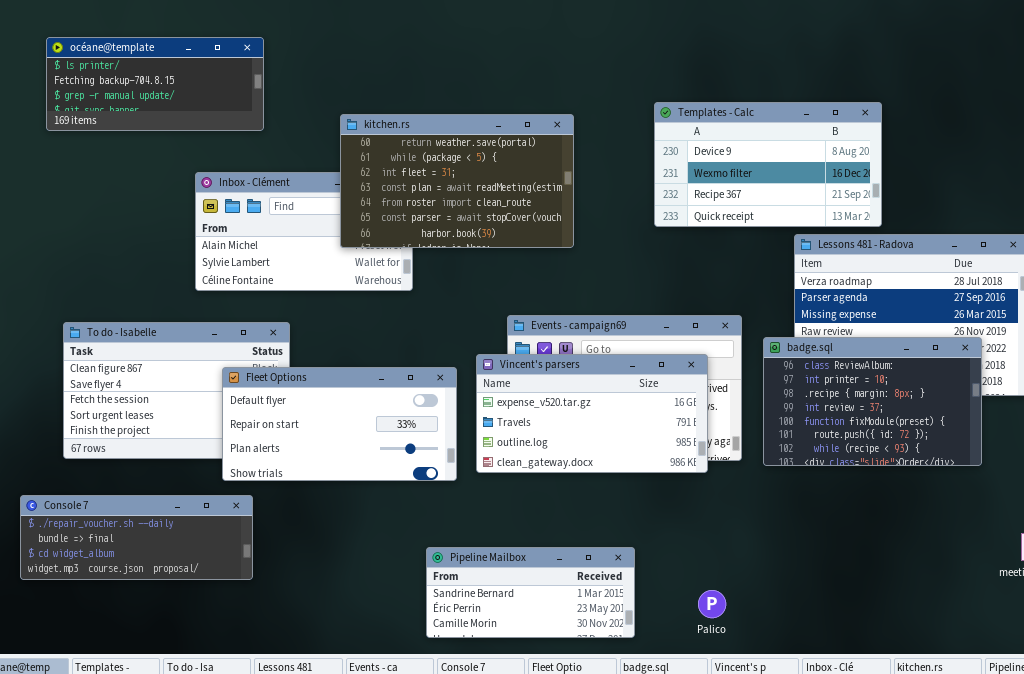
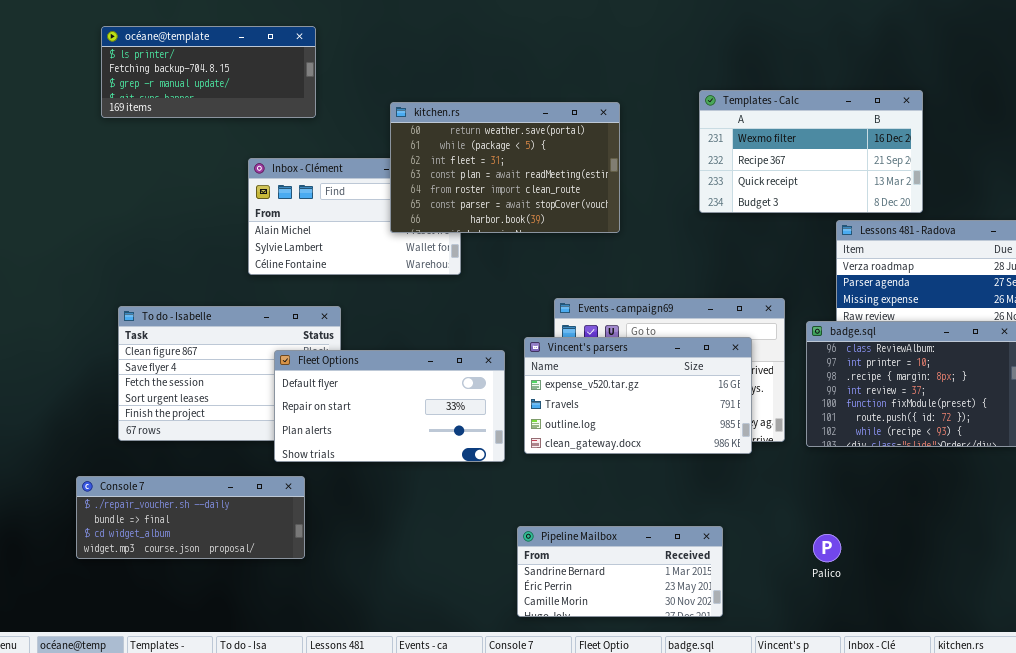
Templates - Calc: [654,102,882,227] -> [699,90,923,213], scrolled down 1 row
Pipeline Mailbox: [426,547,635,638] -> [517,526,723,617], moved
Palico: [698,590,726,618] -> [813,534,841,562], moved

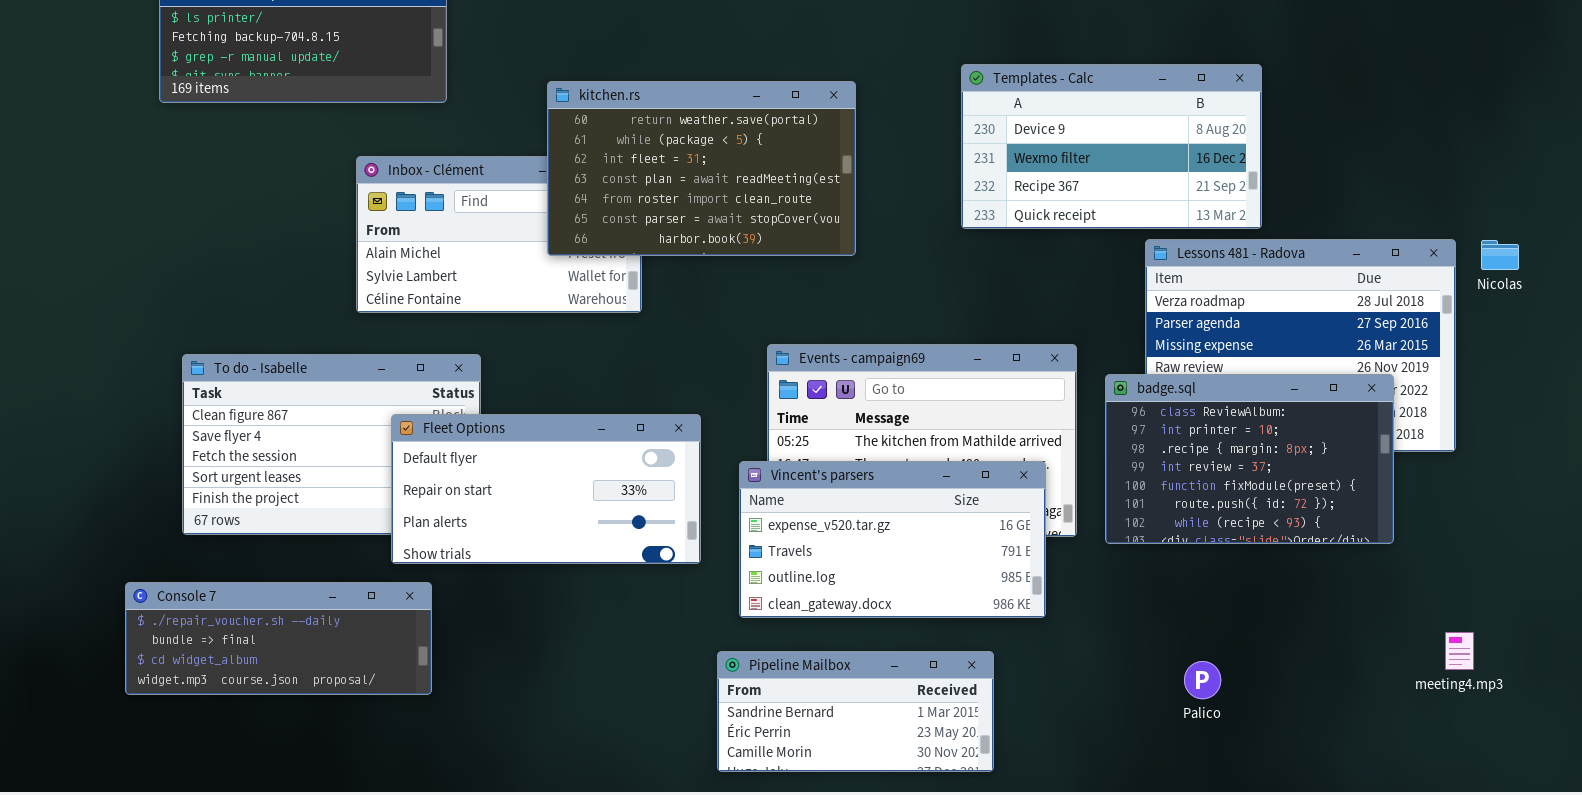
Templates - Calc: [699,90,923,213] -> [961,64,1262,229], scrolled up 1 row
Vincent's parsers: [524,337,752,454] -> [739,461,1046,618], moved
Palico: [813,534,841,562] -> [1184,661,1221,699], moved

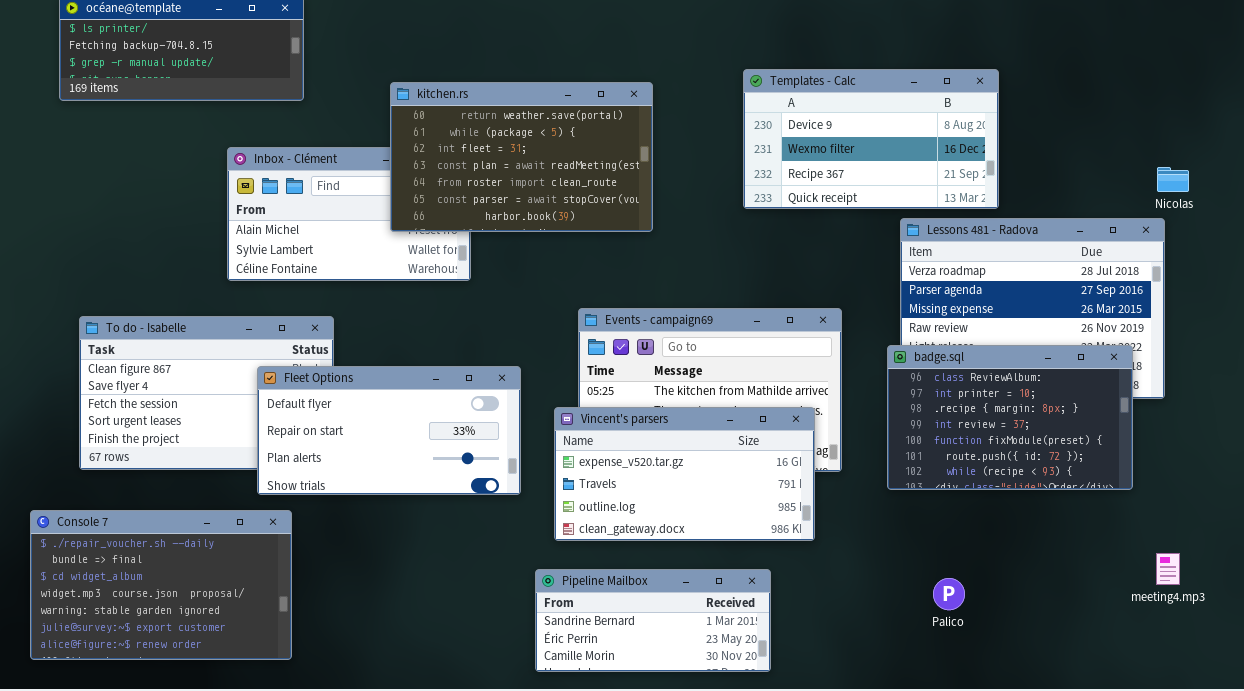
Nicolas: [1481,240,1519,270] -> [1157,167,1189,192], moved
badge.sql: [1105,374,1394,544] -> [887,345,1133,490], moved
Console 7: [125,582,432,695] -> [30,510,292,660], resized

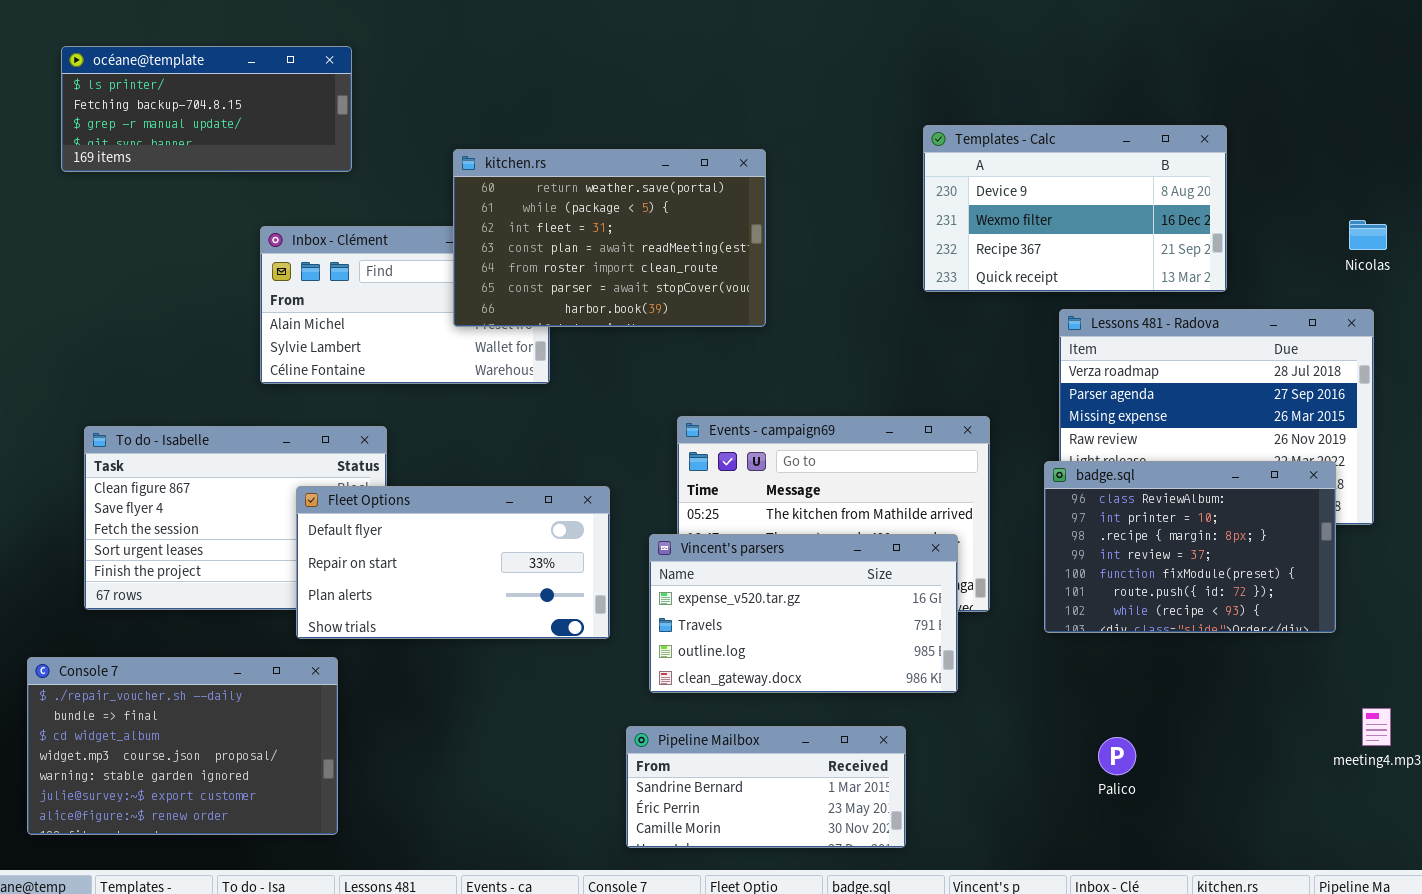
Templates - Calc: [743,69,999,209] -> [923,125,1227,292], moved
Nicolas: [1157,167,1189,192] -> [1349,220,1387,250], moved

